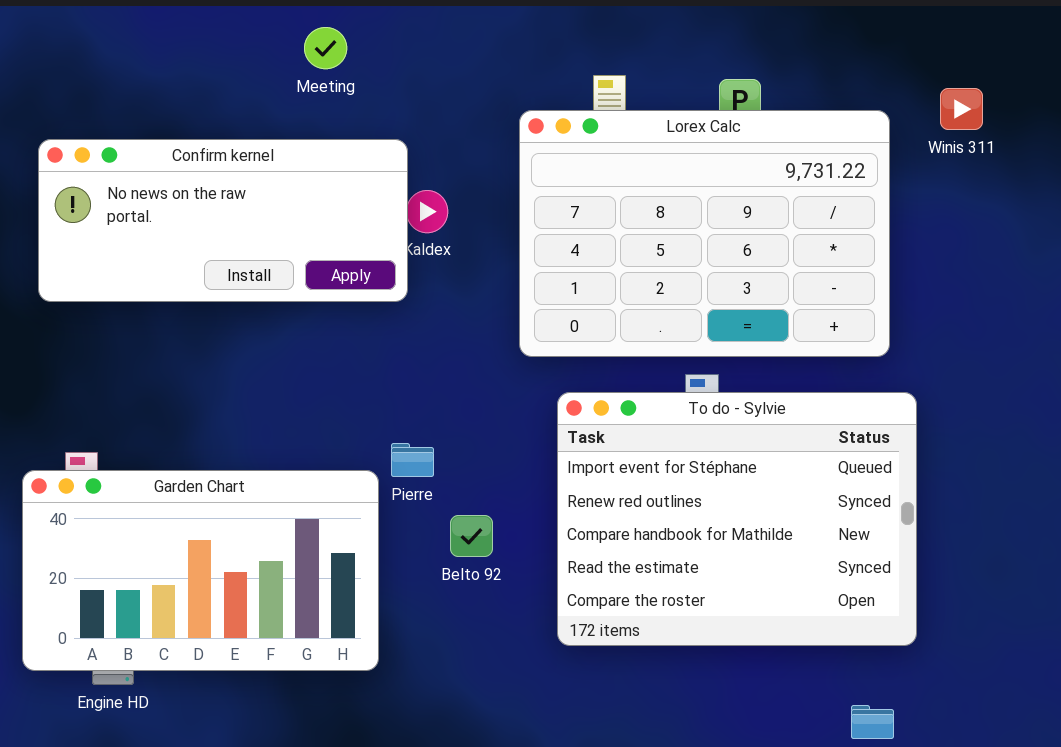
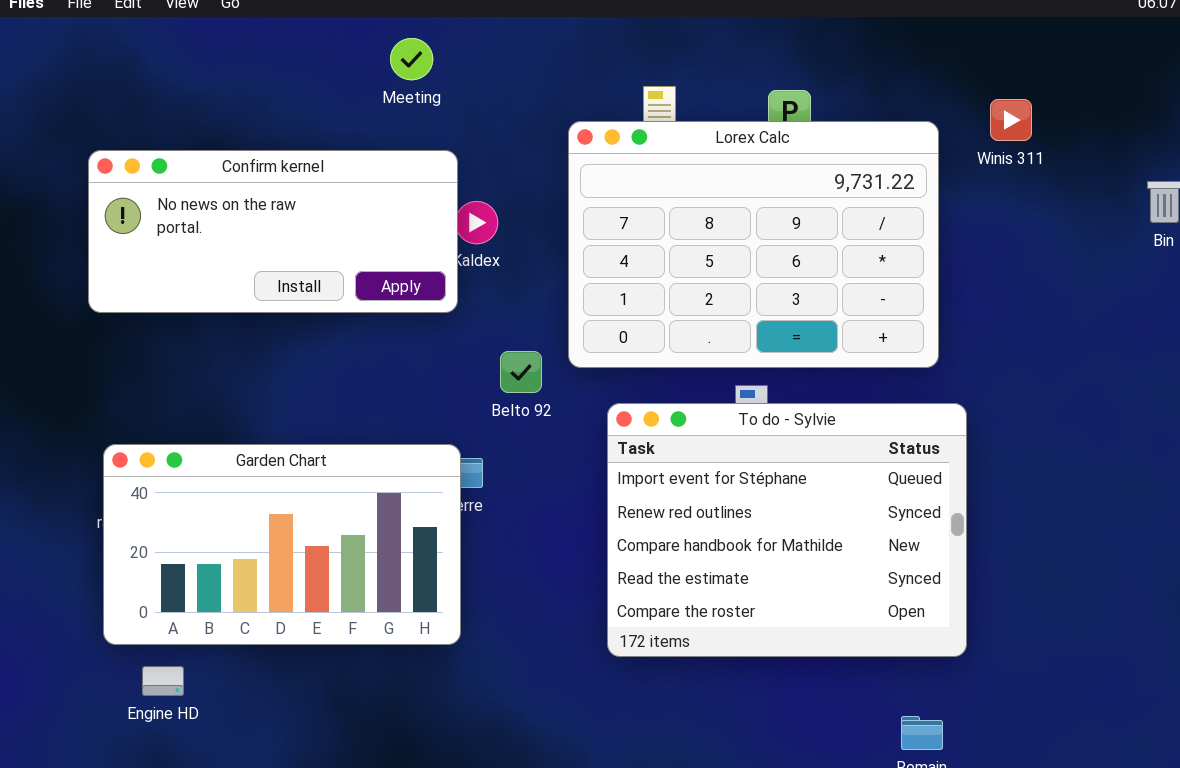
Meeting: [304,27,347,69] -> [390,38,433,80], moved
Garden Chart: [22,470,379,671] -> [103,444,461,645], moved
Belto 92: [450,515,493,557] -> [500,351,542,393], moved

